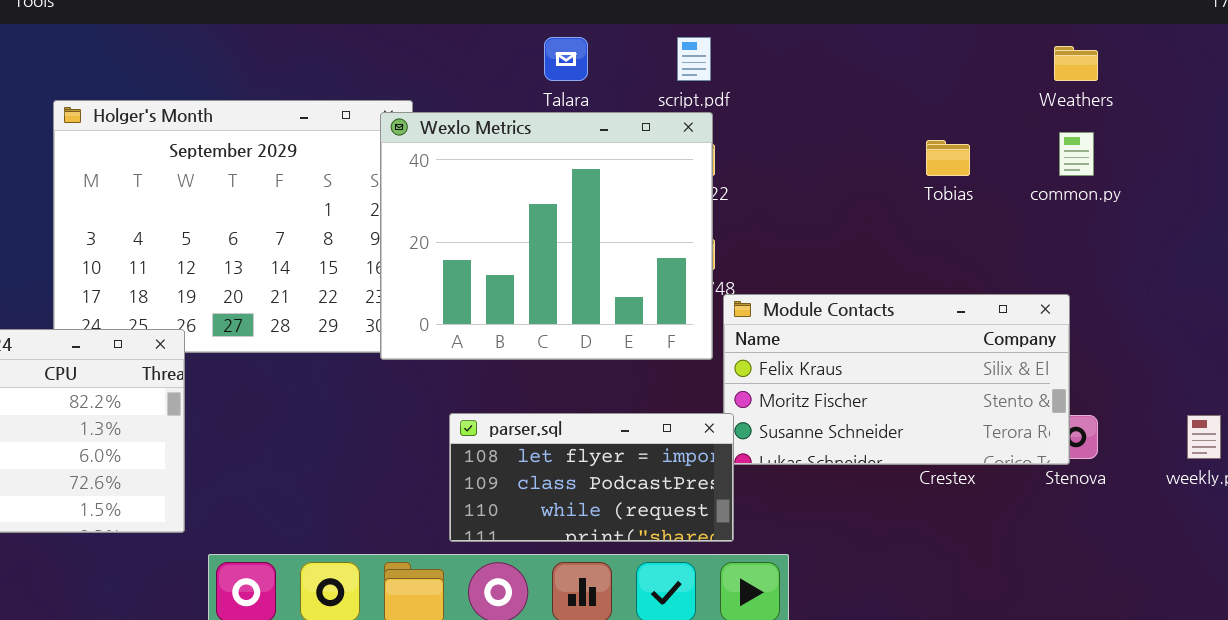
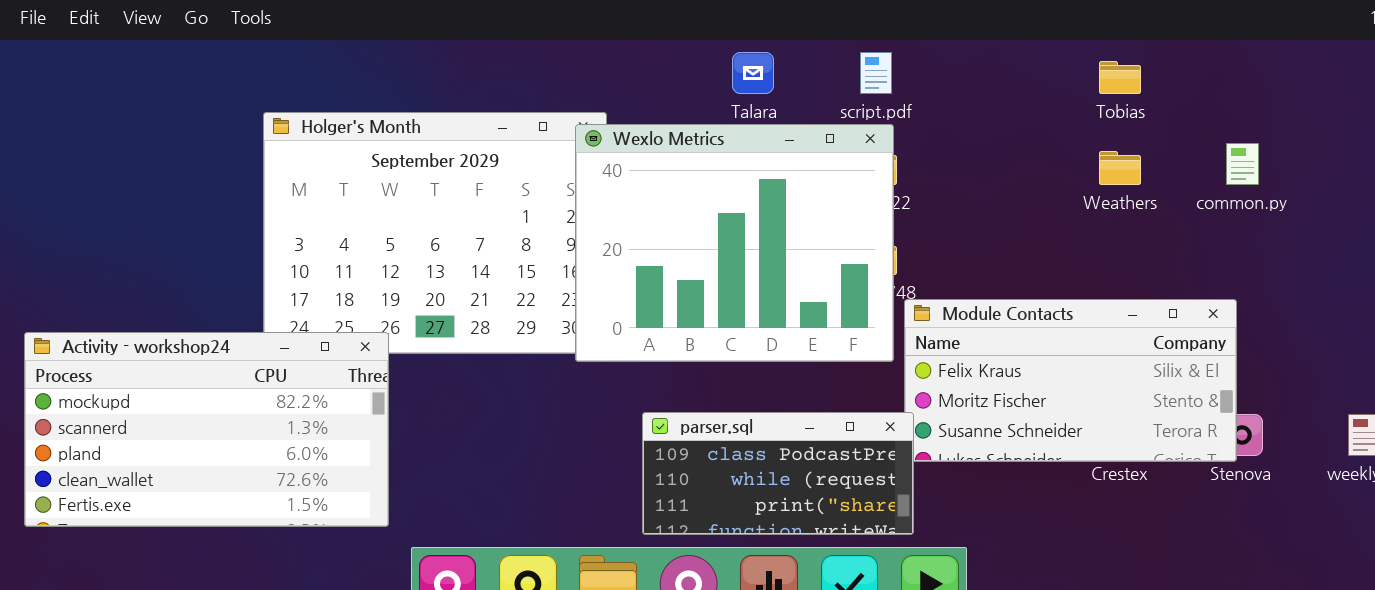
Weathers: [1054,46,1098,81] -> [1099,151,1141,185], moved
Tobias: [926,140,970,176] -> [1099,61,1141,94], moved
parser.sql: [449,413,734,542] -> [642,412,914,535], scrolled down 1 row

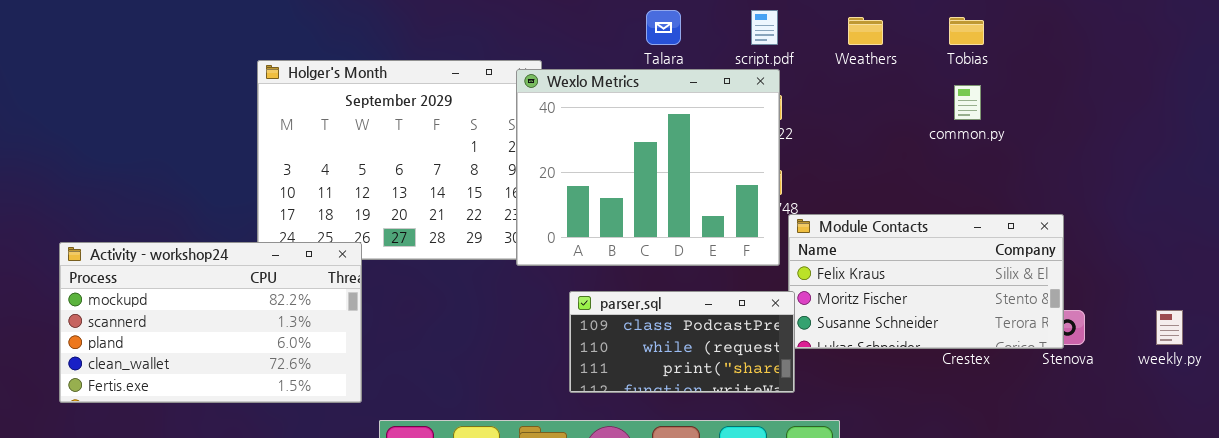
common.py: [1226,143,1259,185] -> [954,85,981,120], moved
Weathers: [1099,151,1141,185] -> [848,17,883,45], moved
parser.sql: [642,412,914,535] -> [569,291,795,393], moved

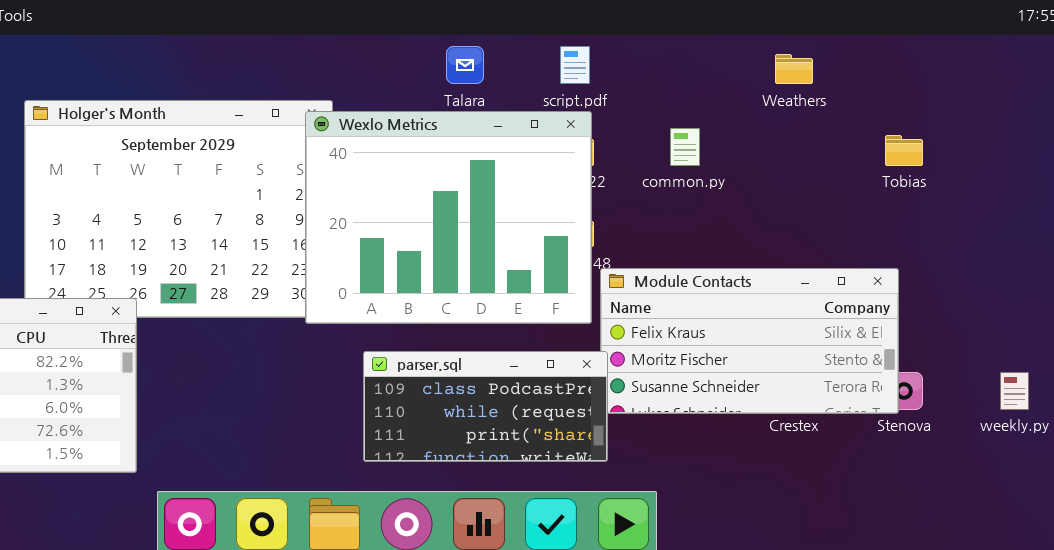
Weathers: [848,17,883,45] -> [775,54,813,84], moved
Tobias: [949,17,984,45] -> [885,135,923,166], moved
common.py: [954,85,981,120] -> [670,128,700,166], moved

